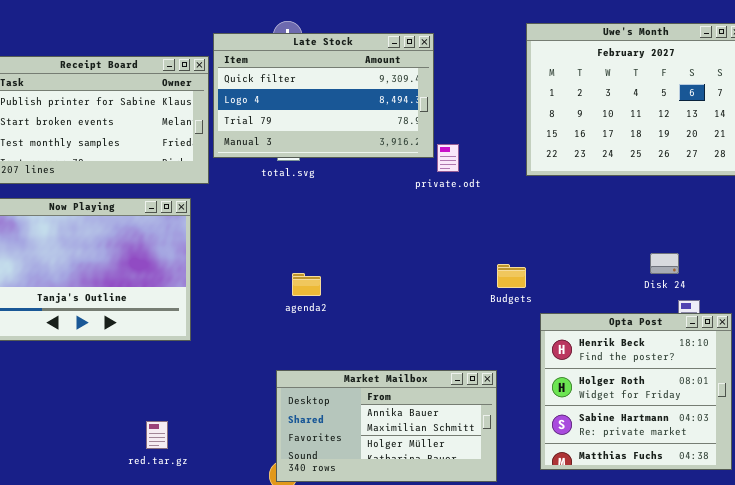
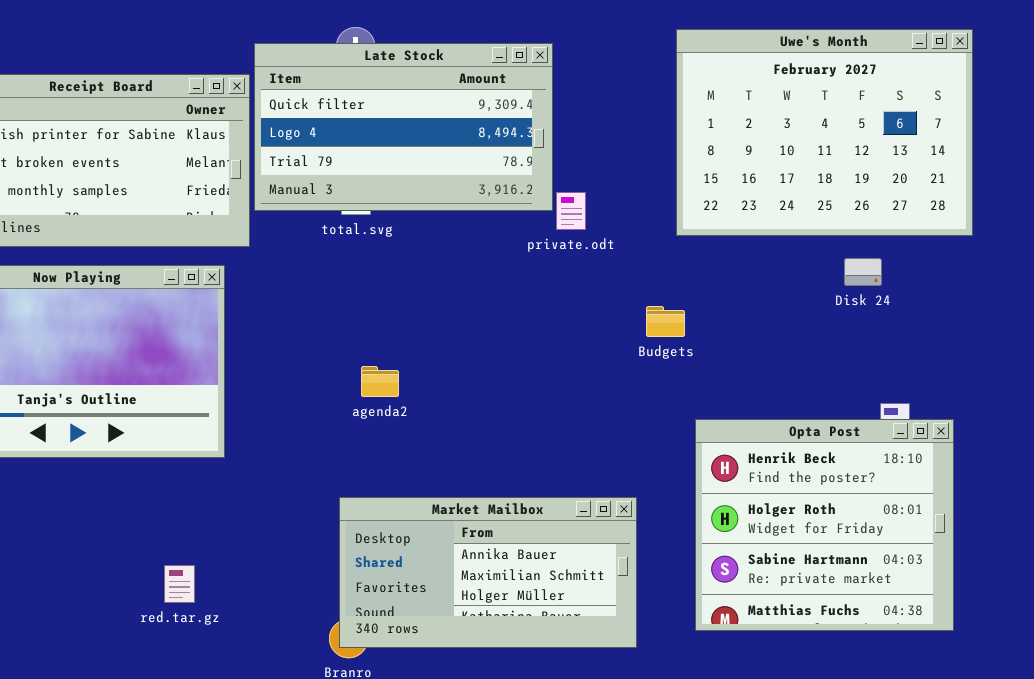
Disk 24: [650,253,679,274] -> [844,258,882,286], moved
Budgets: [497,264,526,288] -> [646,306,685,337], moved

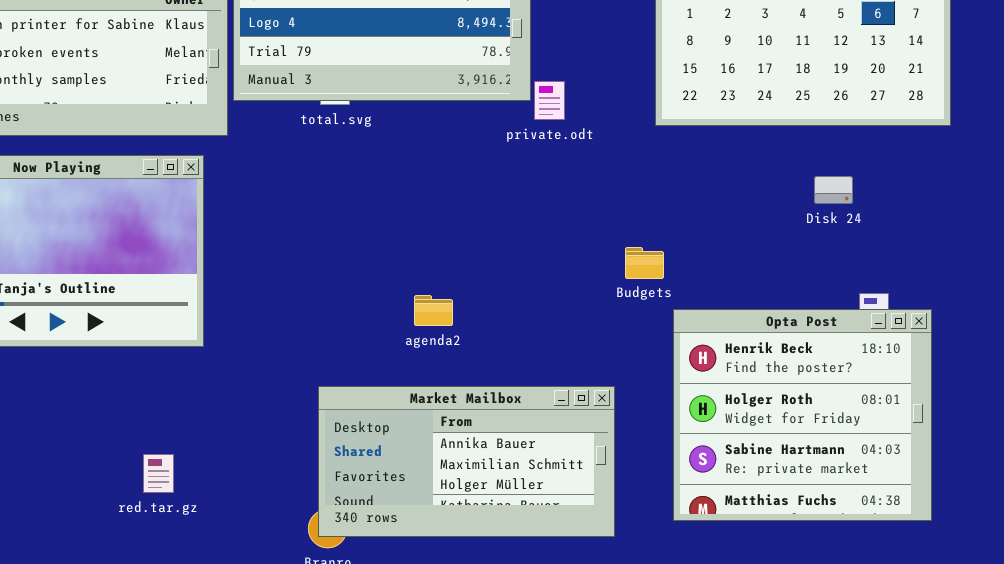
Disk 24: [844,258,882,286] -> [814,176,853,204], moved
Budgets: [646,306,685,337] -> [625,247,664,279], moved
agenda2: [361,366,399,397] -> [414,295,453,326], moved

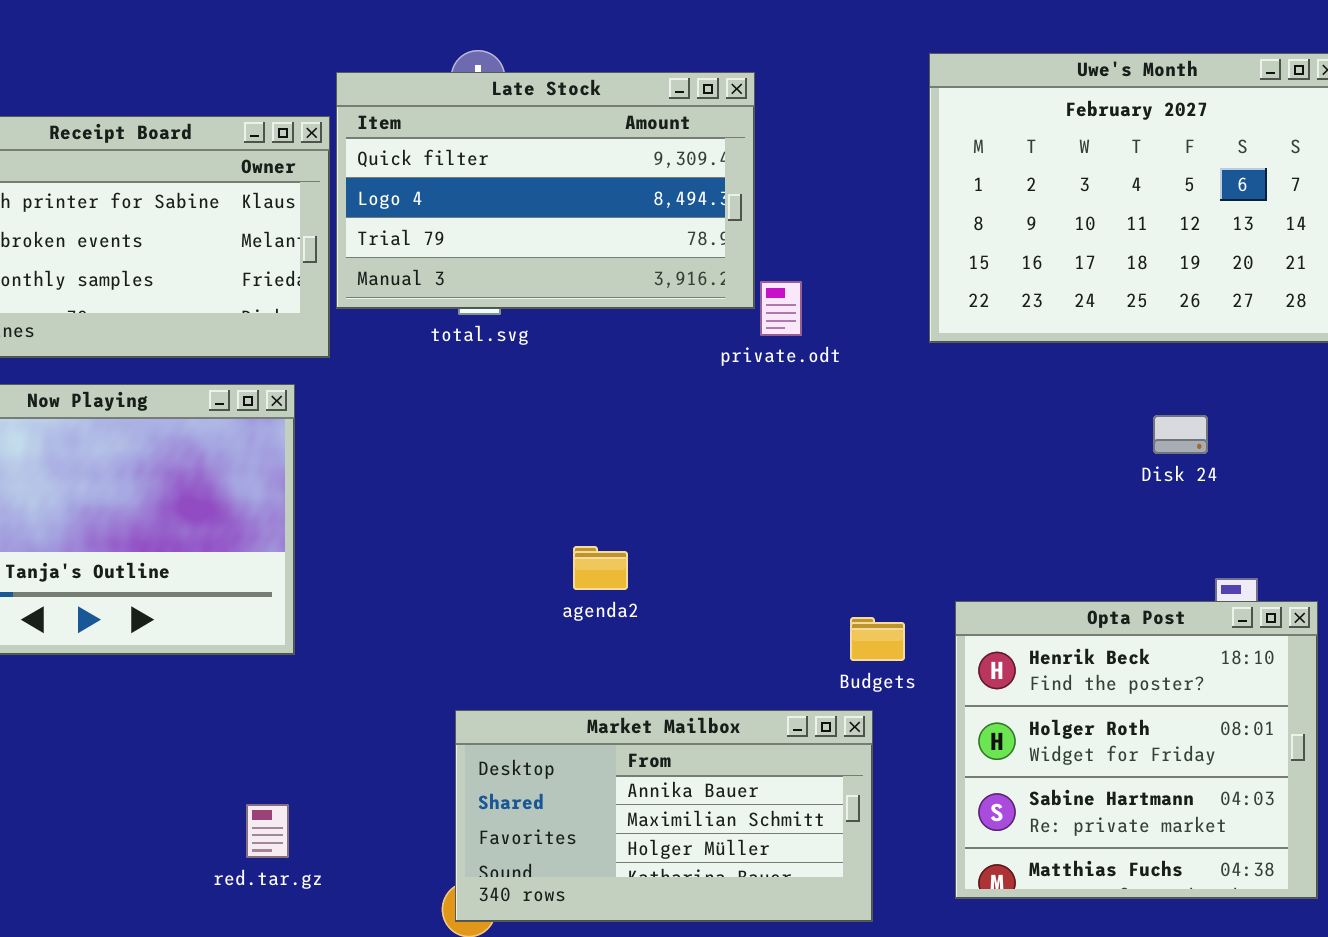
Budgets: [625,247,664,279] -> [850,617,905,661], moved
agenda2: [414,295,453,326] -> [573,546,628,590], moved
red.tar.gz: [143,454,174,493] -> [246,804,289,858], moved

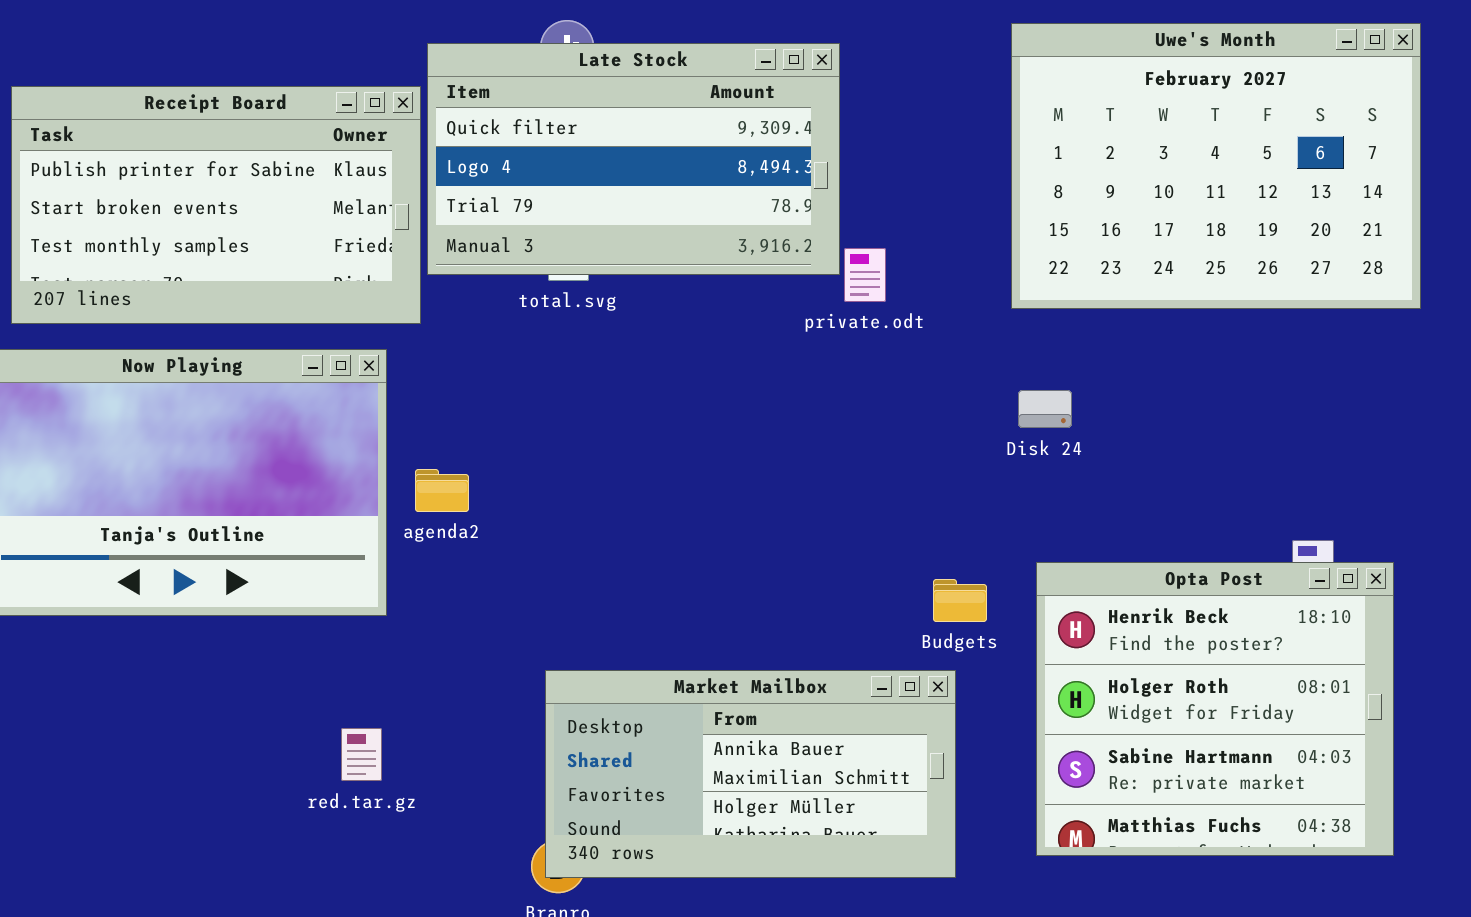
Disk 24: [1153,415,1208,454] -> [1018,390,1072,428], moved
agenda2: [573,546,628,590] -> [415,469,469,512], moved
red.tar.gz: [246,804,289,858] -> [341,728,382,781], moved

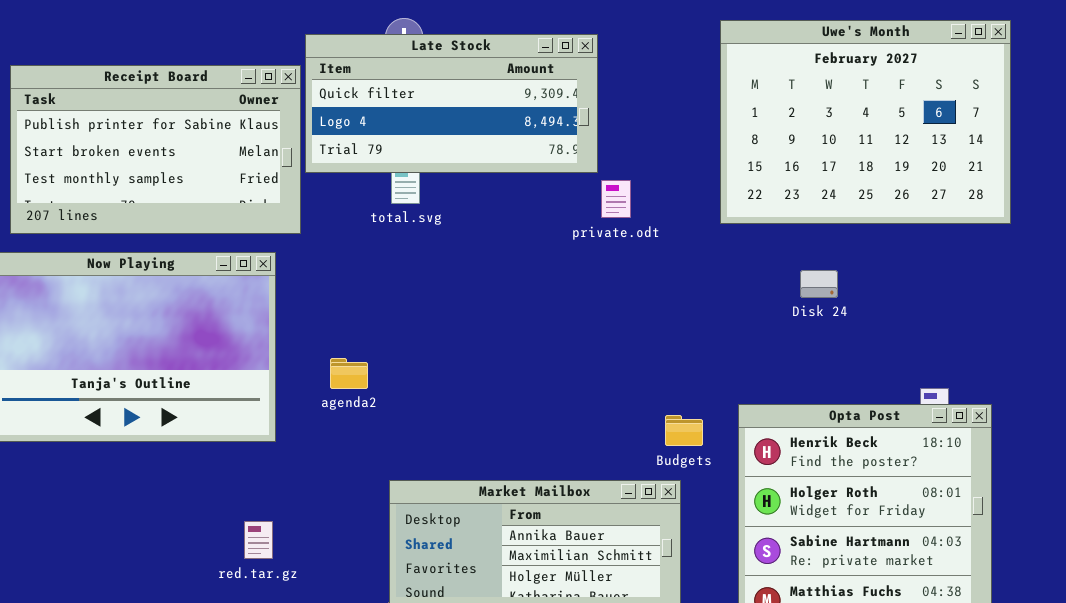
Late Stock: [427,43,840,275] -> [305,34,598,173], resized
Disk 24: [1018,390,1072,428] -> [800,270,838,298], moved
agenda2: [415,469,469,512] -> [330,358,368,389], moved

